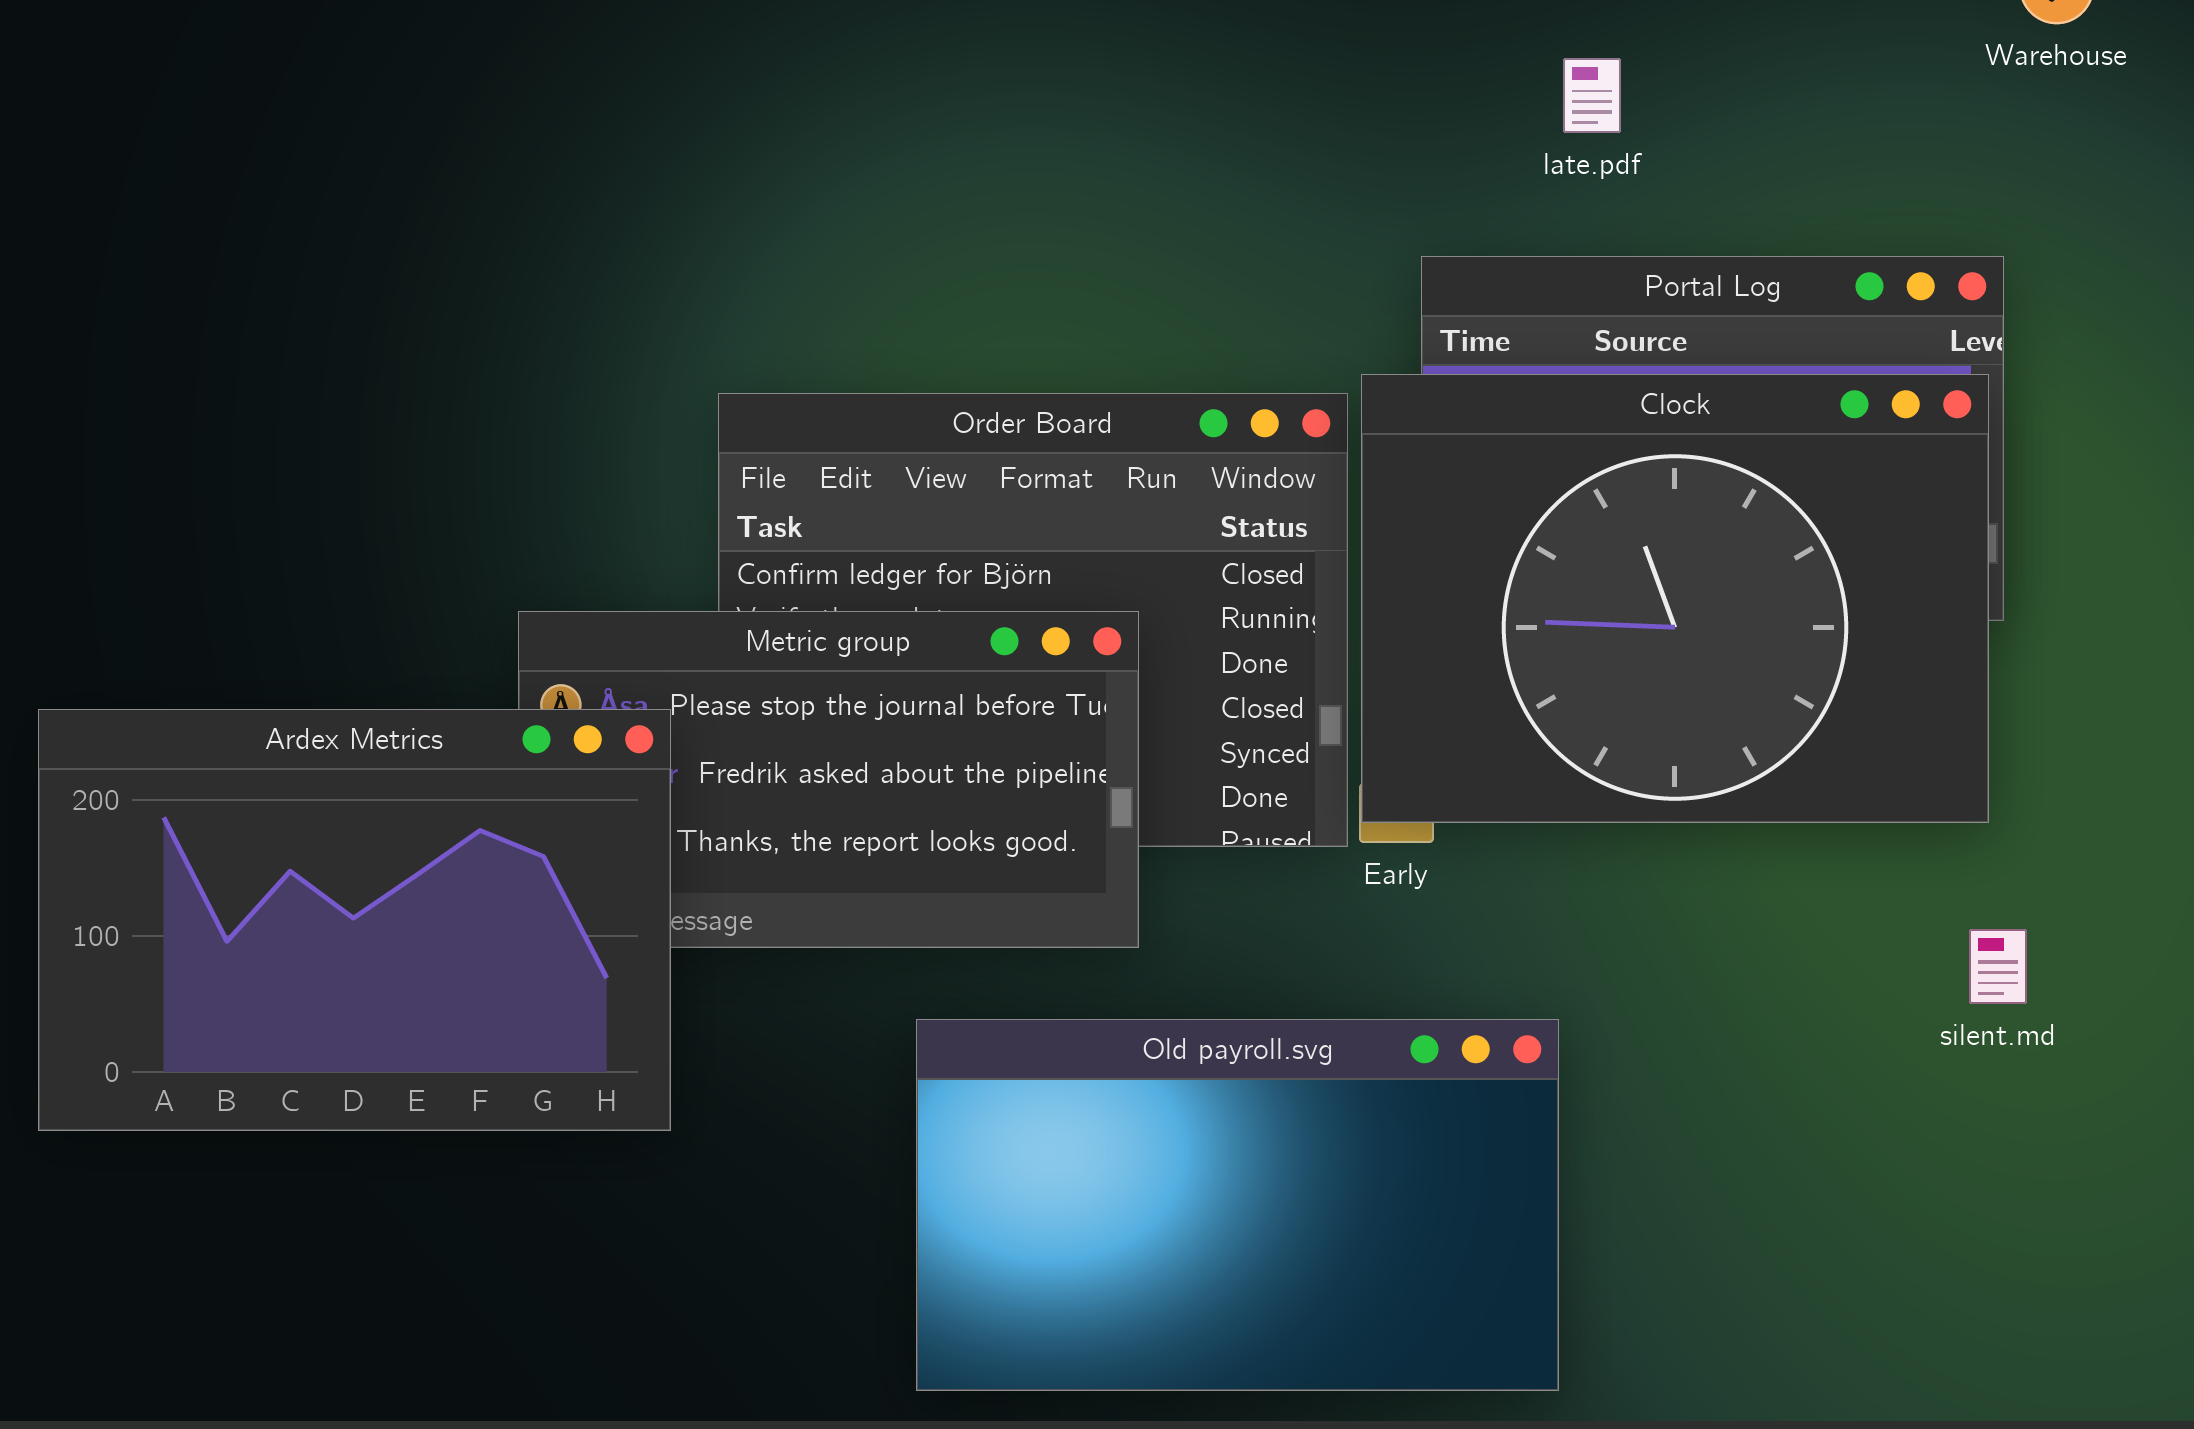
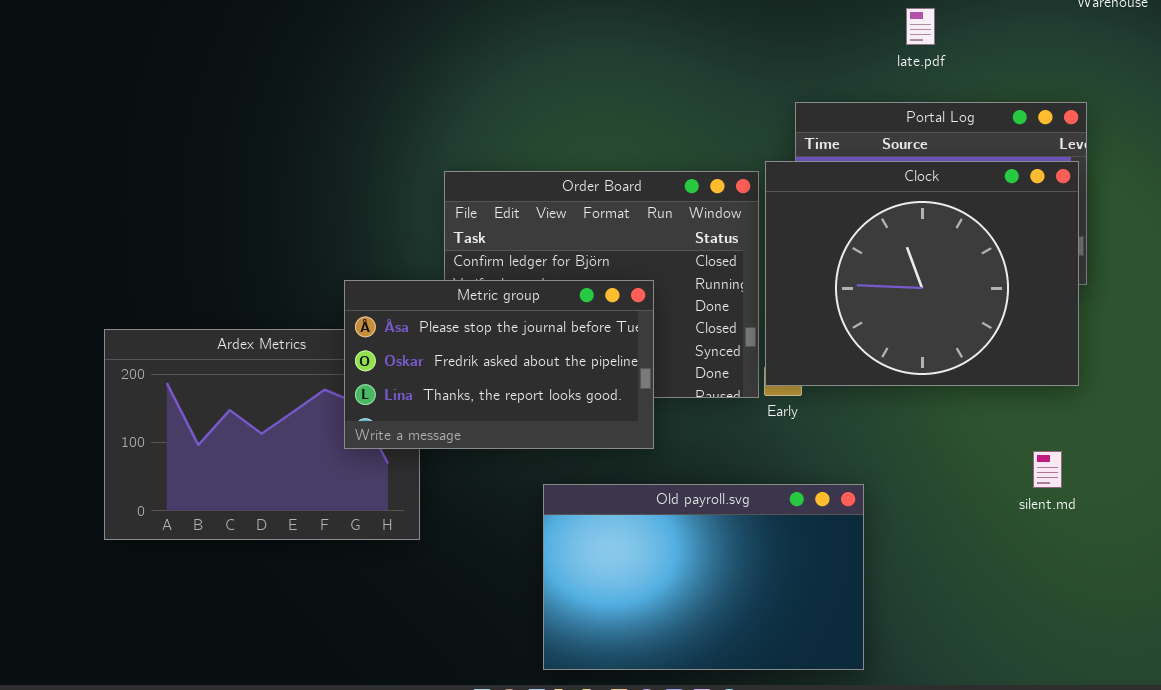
late.pdf: [1563,58,1621,133] -> [906,8,935,45], moved
Metric group: [518,611,1139,948] -> [344,280,654,449], raised
silent.md: [1969,929,2027,1004] -> [1033,451,1062,488], moved

